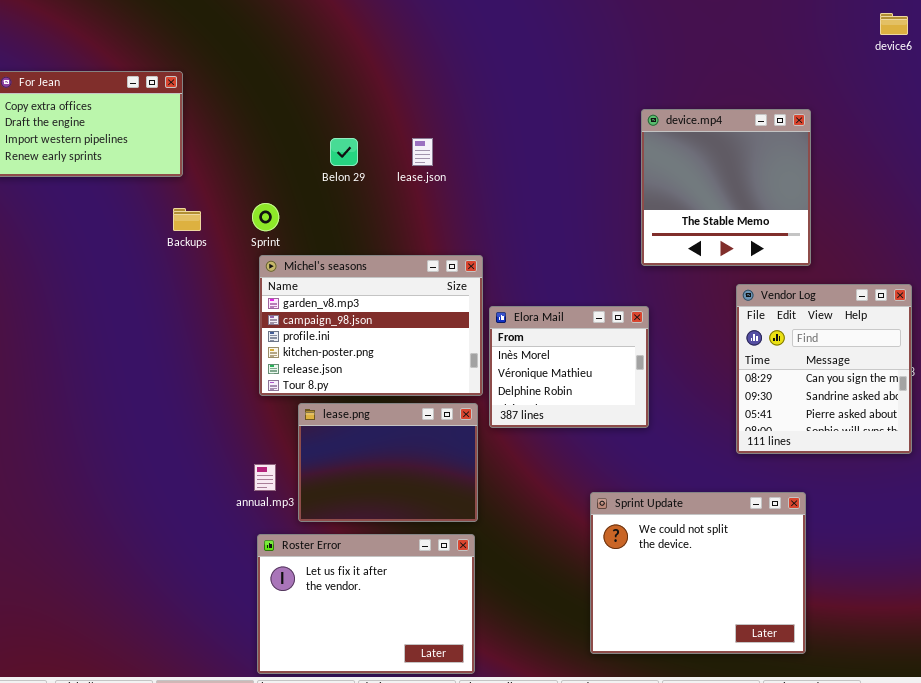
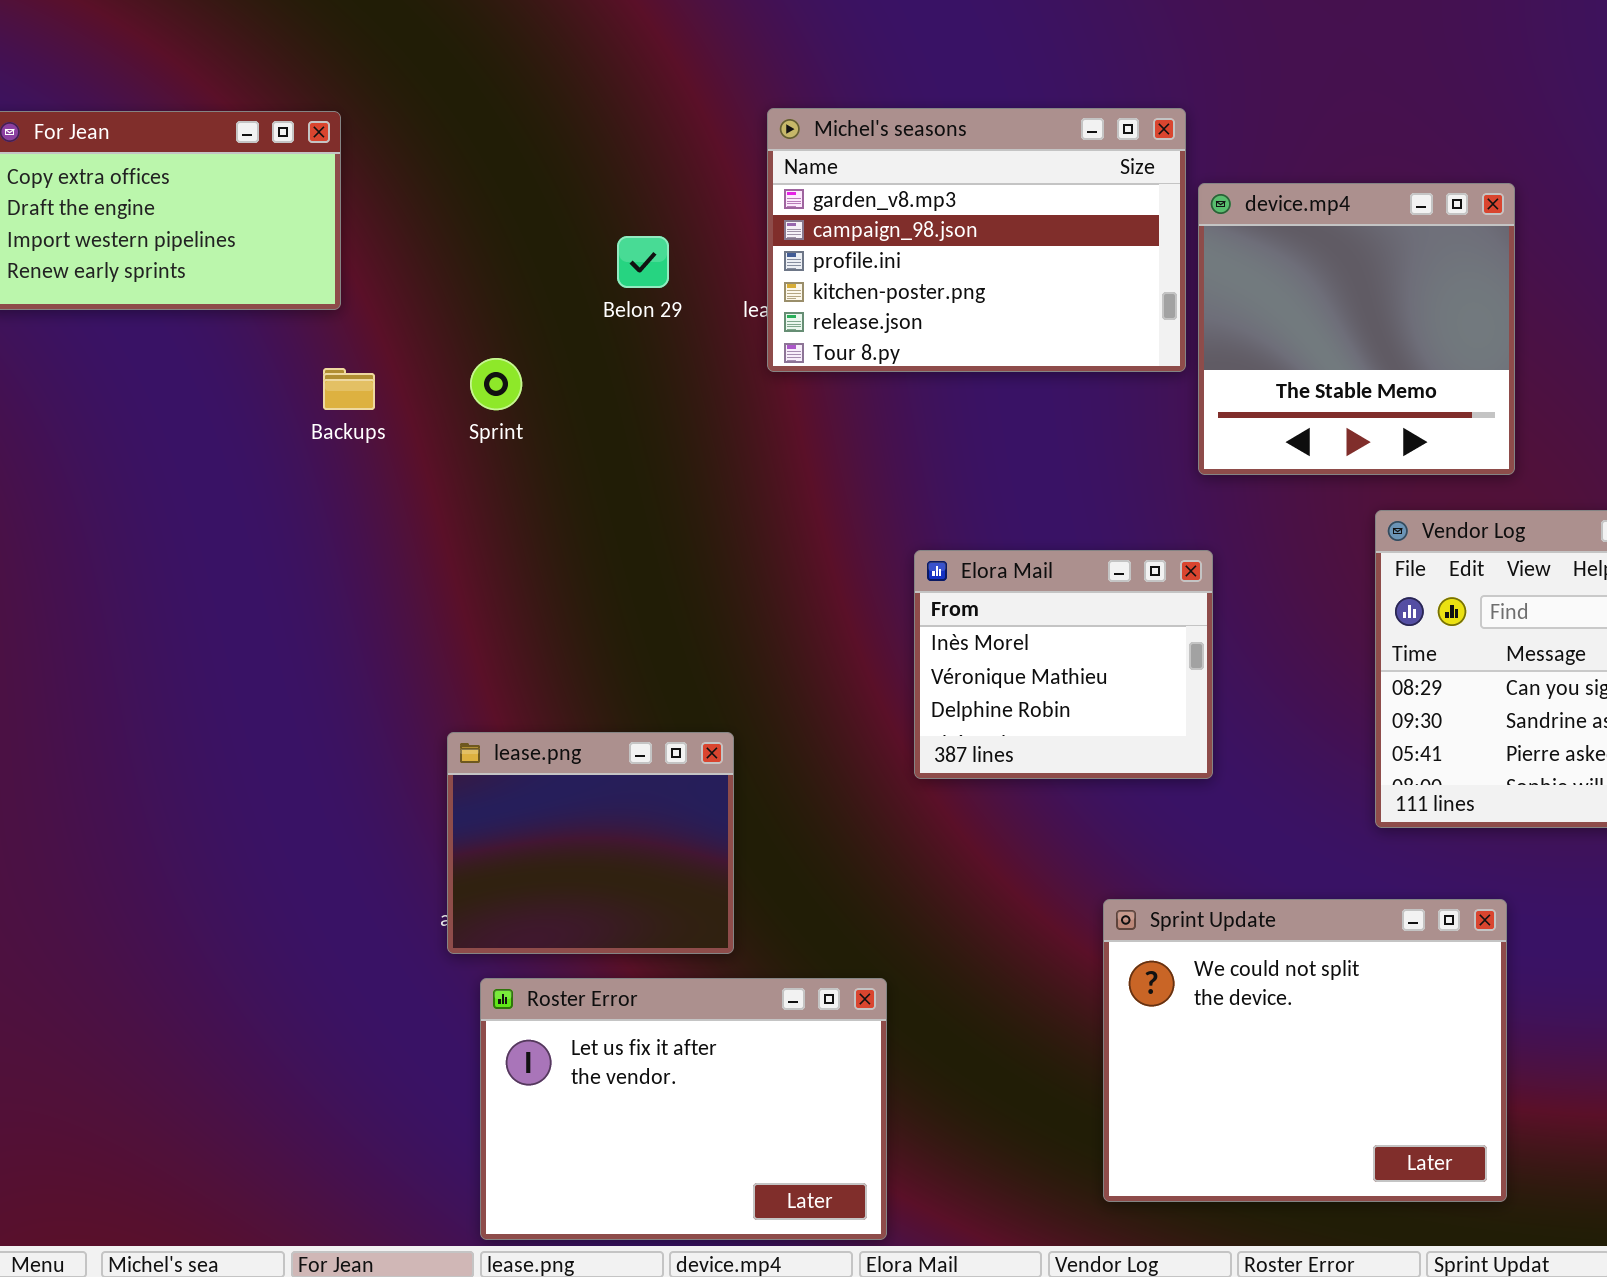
Michel's seasons: [259,255,483,396] -> [767,108,1186,372], moved
lease.png: [298,403,478,522] -> [447,732,734,954], moved, resized

